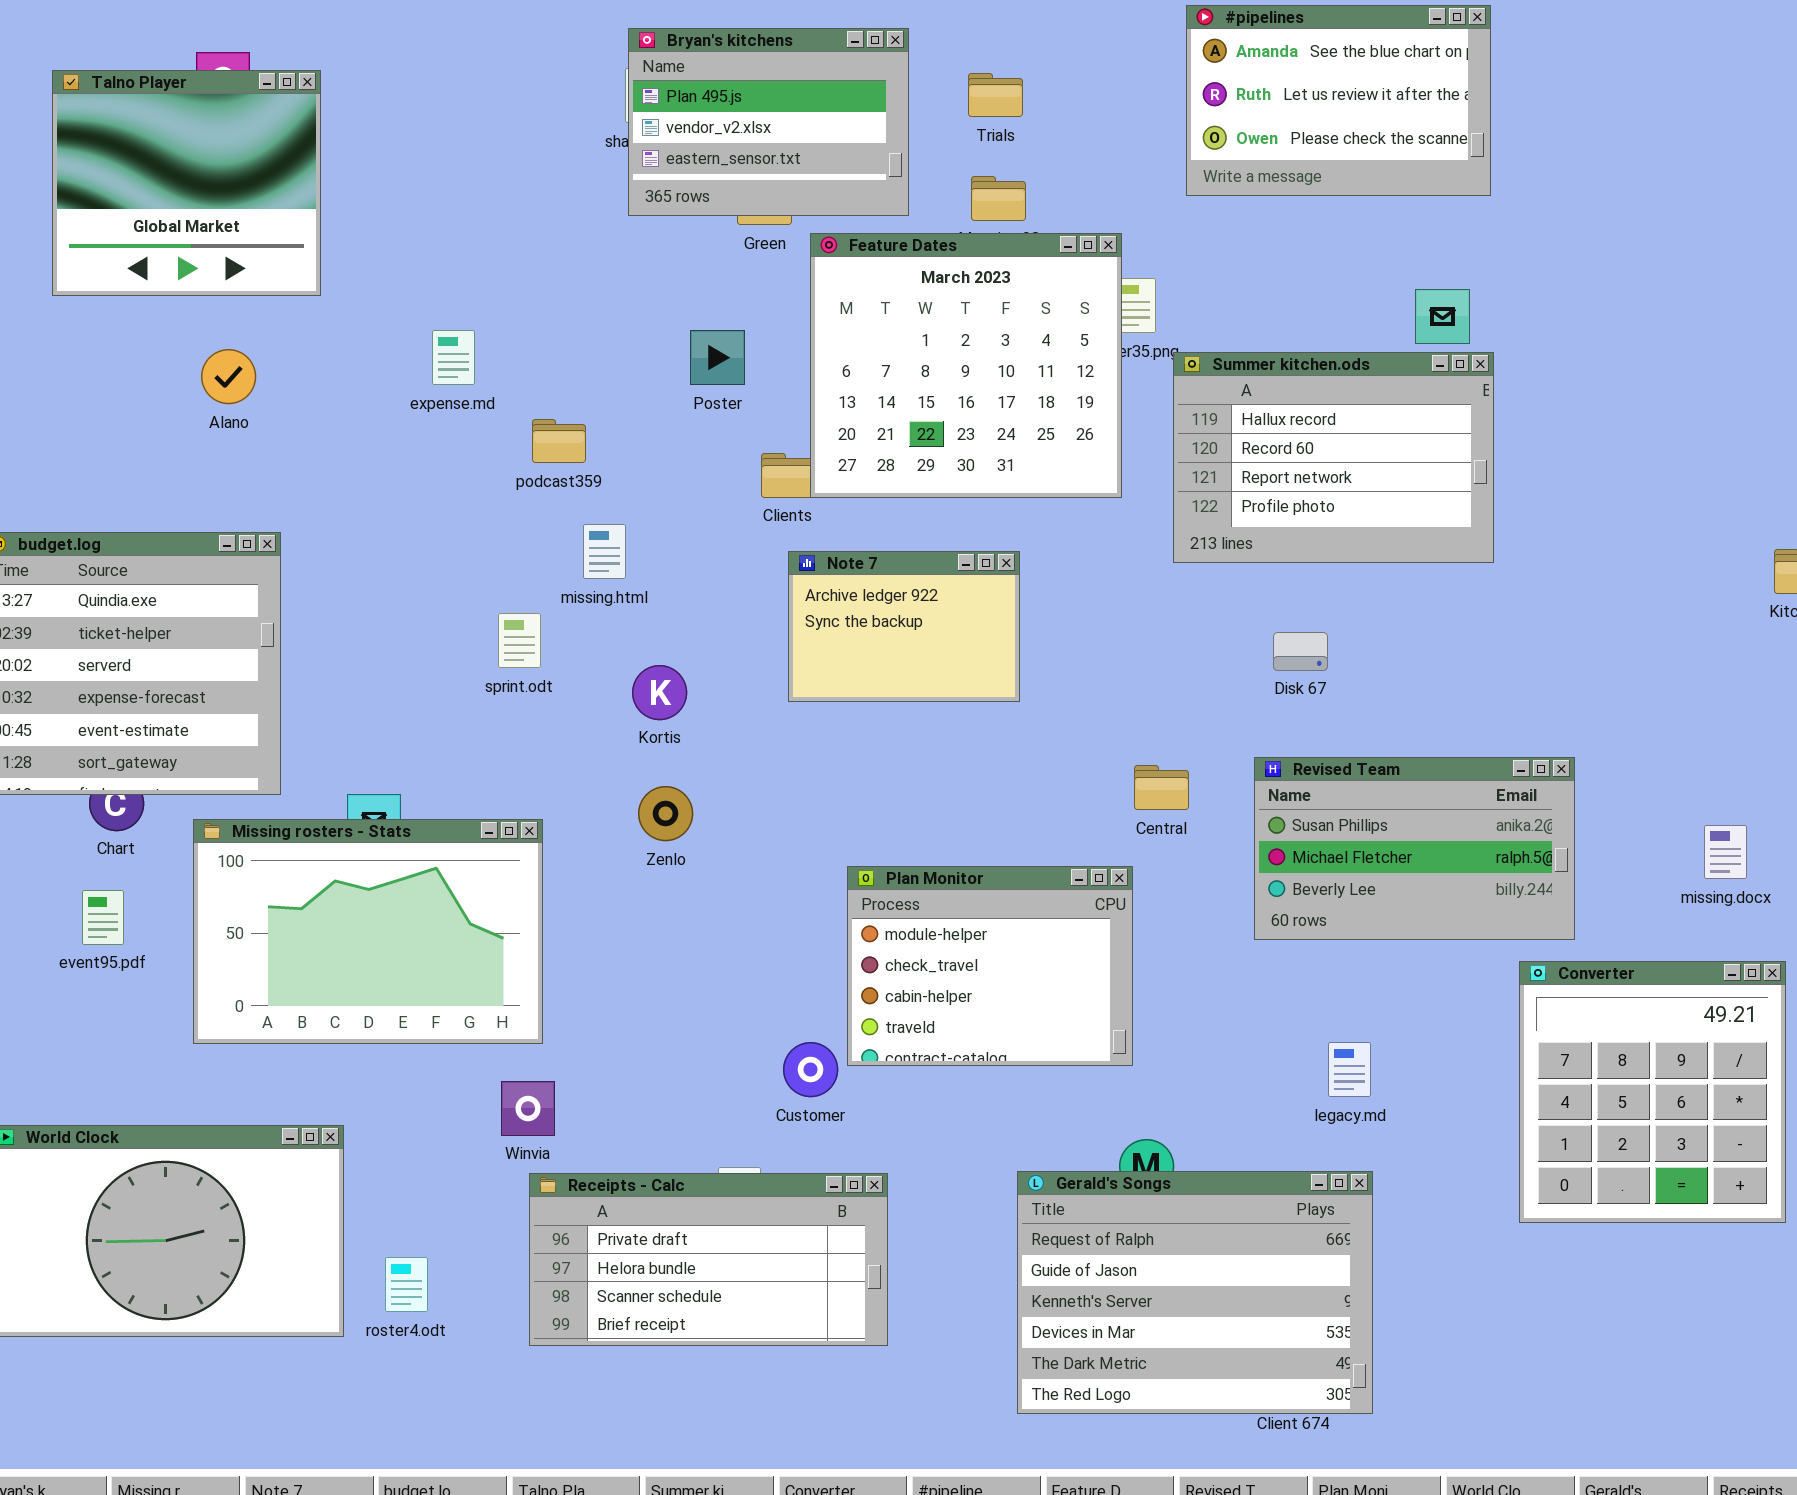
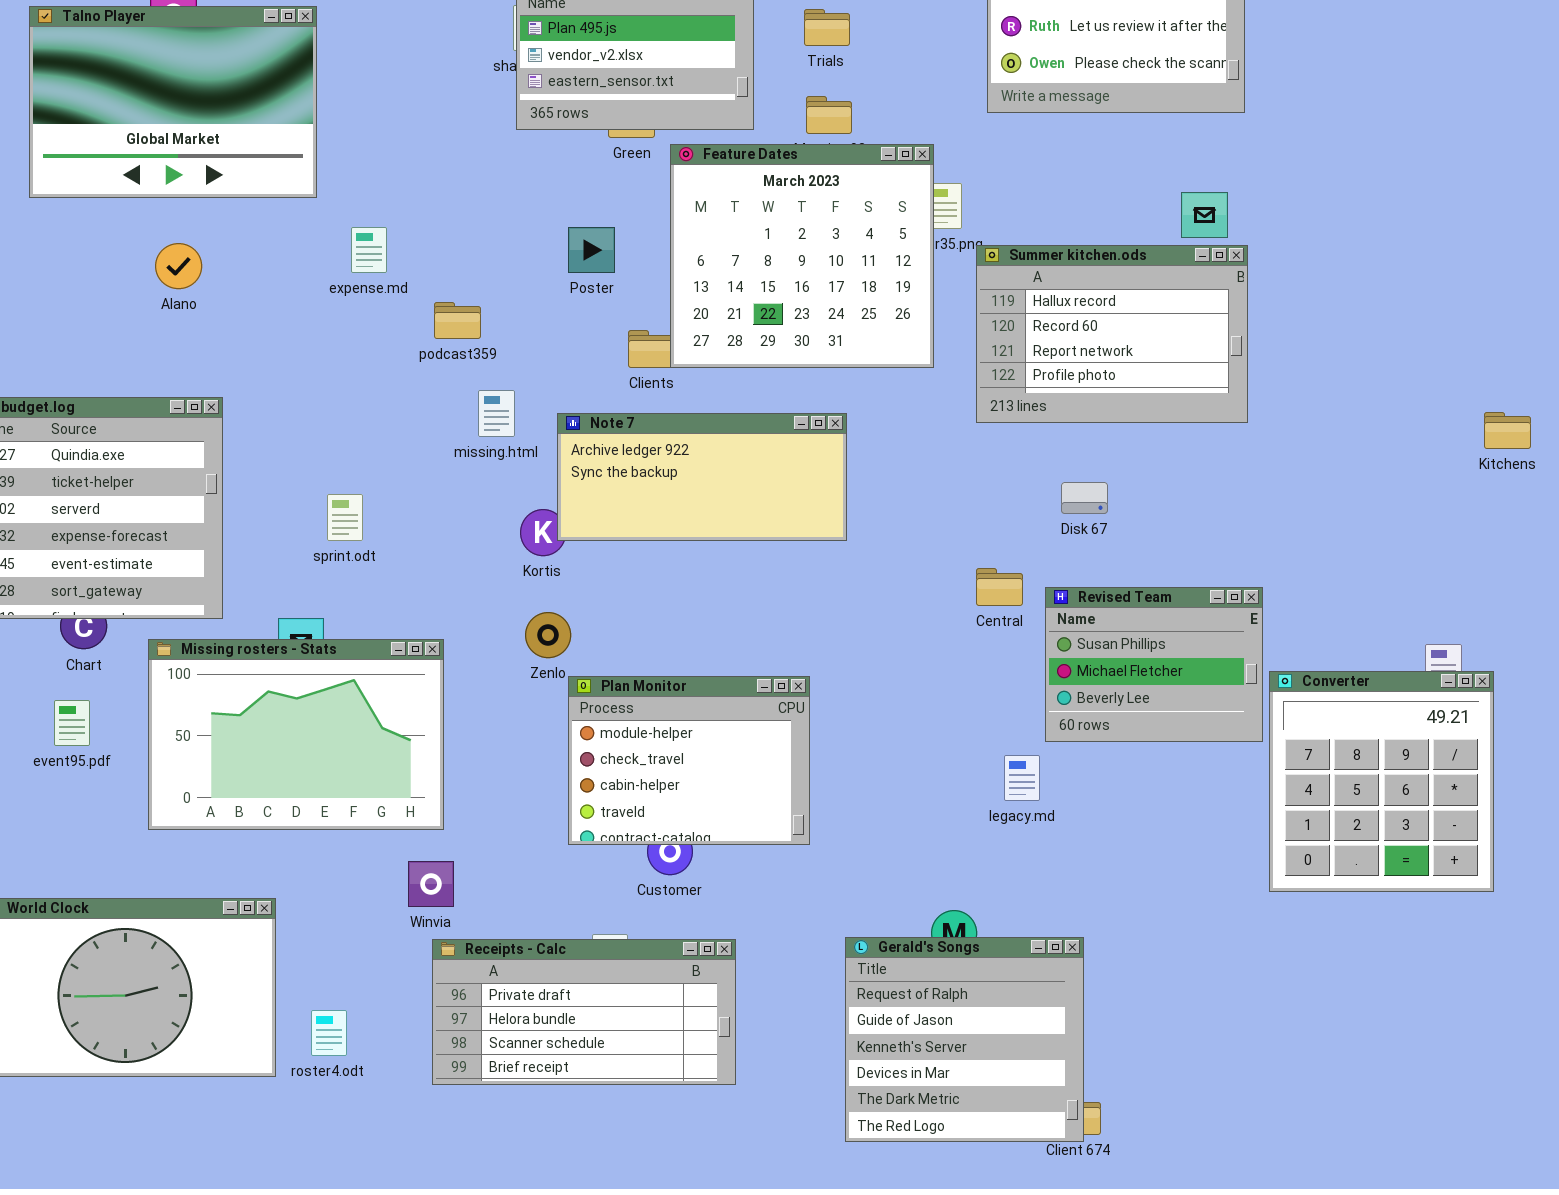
Talno Player: [52,70,321,296] -> [29,6,317,198], resized
Note 7: [788,551,1020,702] -> [557,413,847,541], resized
sprint.odt: [498,613,541,668] -> [327,494,363,541], moved
Revised Team: [1254,757,1575,940] -> [1045,587,1263,742], resized
Central: [1134,765,1189,810] -> [976,568,1023,606], moved
Plan Monitor: [847,866,1133,1066] -> [568,676,810,845], moved
Converter: [1519,961,1786,1223] -> [1269,671,1494,892], moved
legacy.md: [1328,1042,1371,1097] -> [1004,755,1040,801], moved
Gerald's Songs: [1017,1171,1373,1414] -> [845,937,1084,1142], resized

